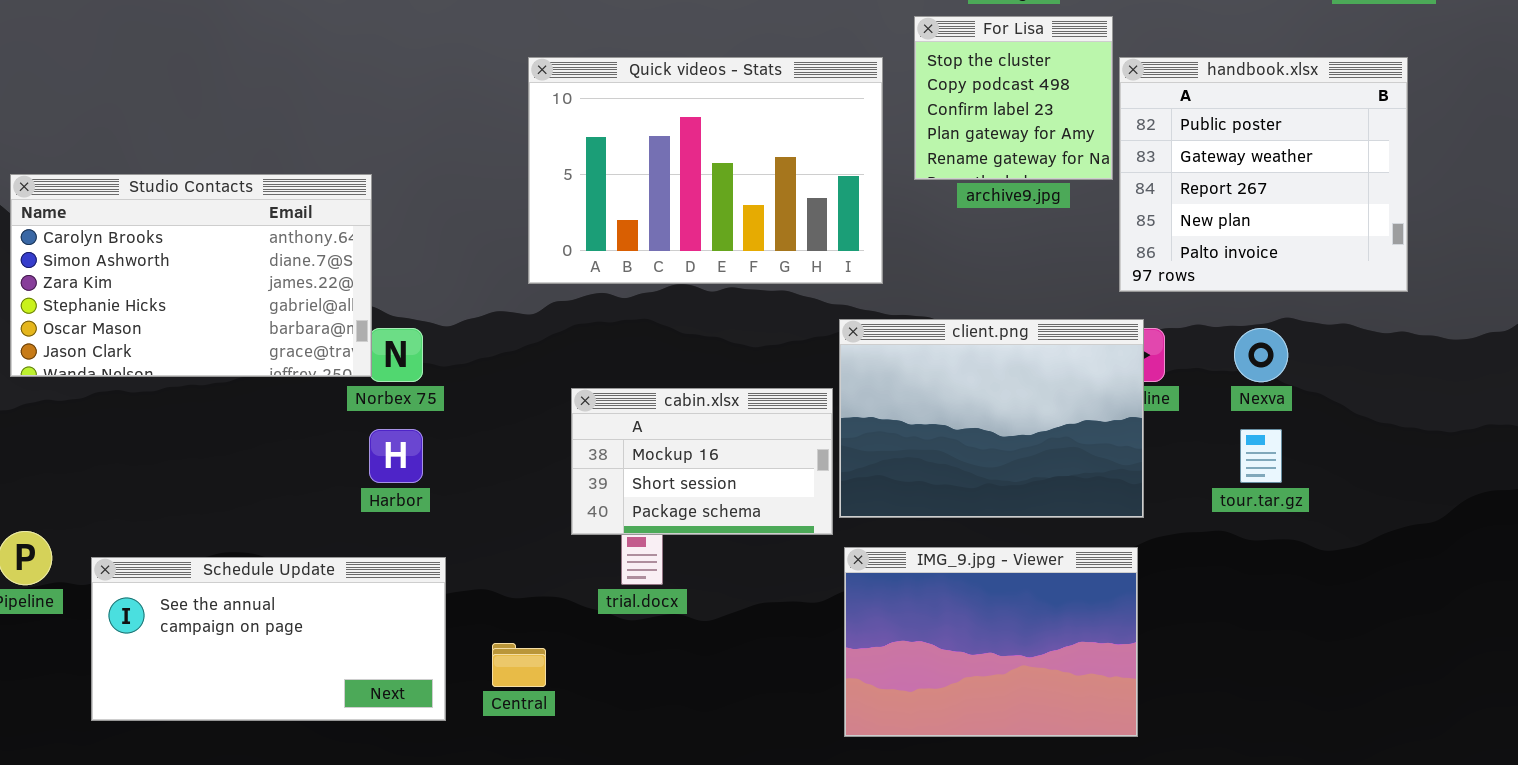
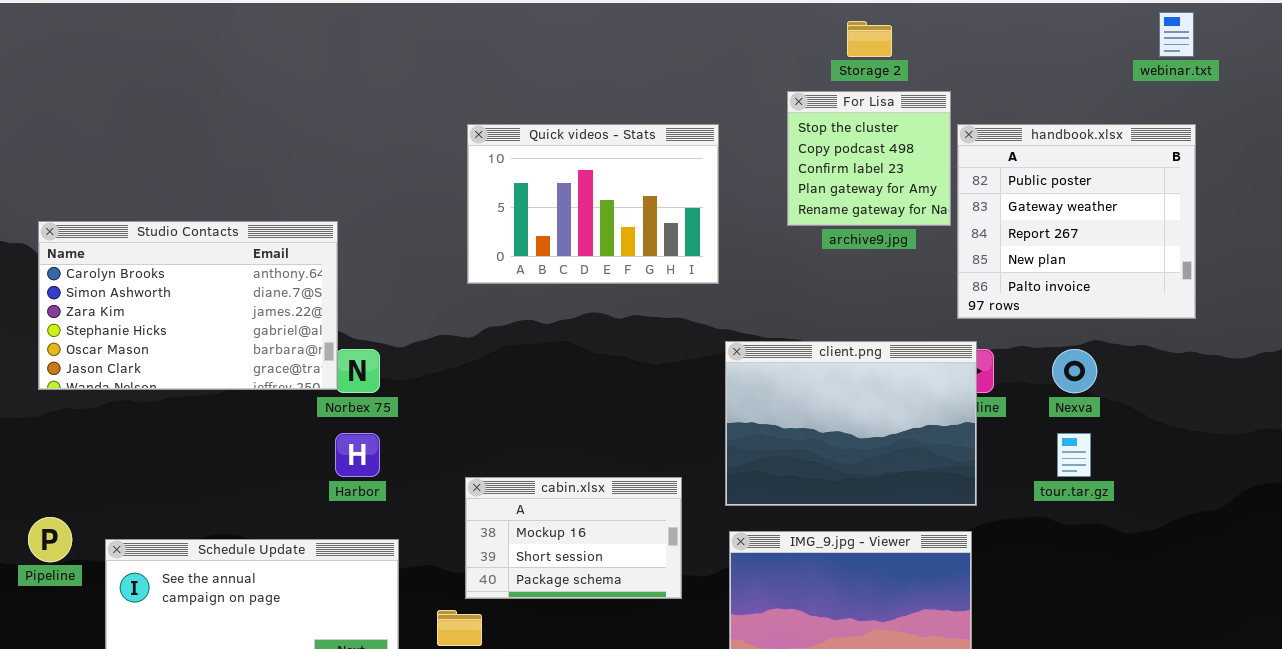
Quick videos - Stats: [528,57,883,284] -> [467,124,719,284], resized
cabin.xlsx: [571,388,833,535] -> [465,477,682,599], moved

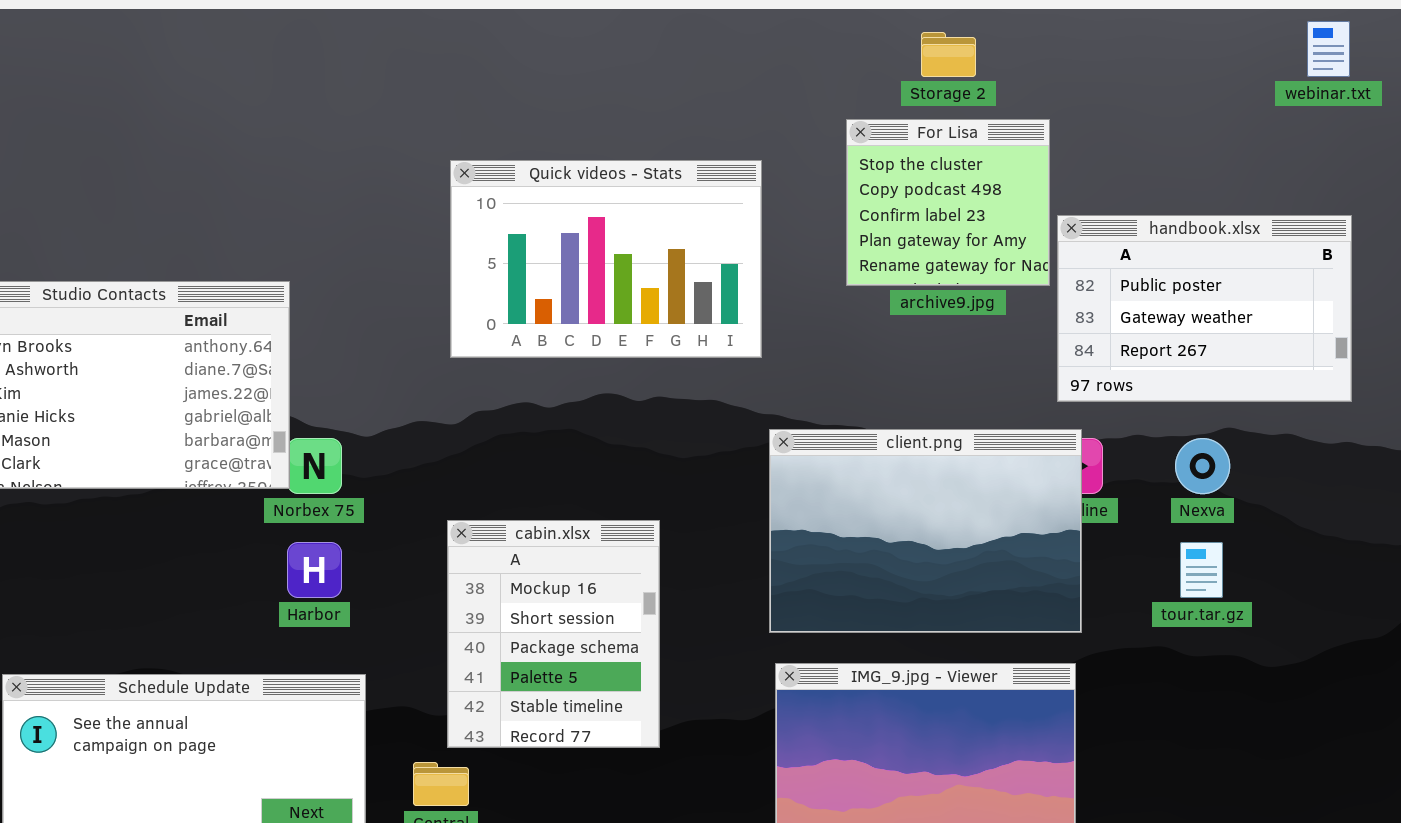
handbook.xlsx: [957,124,1196,319] -> [1057,215,1352,402], resized
cabin.xlsx: [465,477,682,599] -> [447,520,660,748], resized

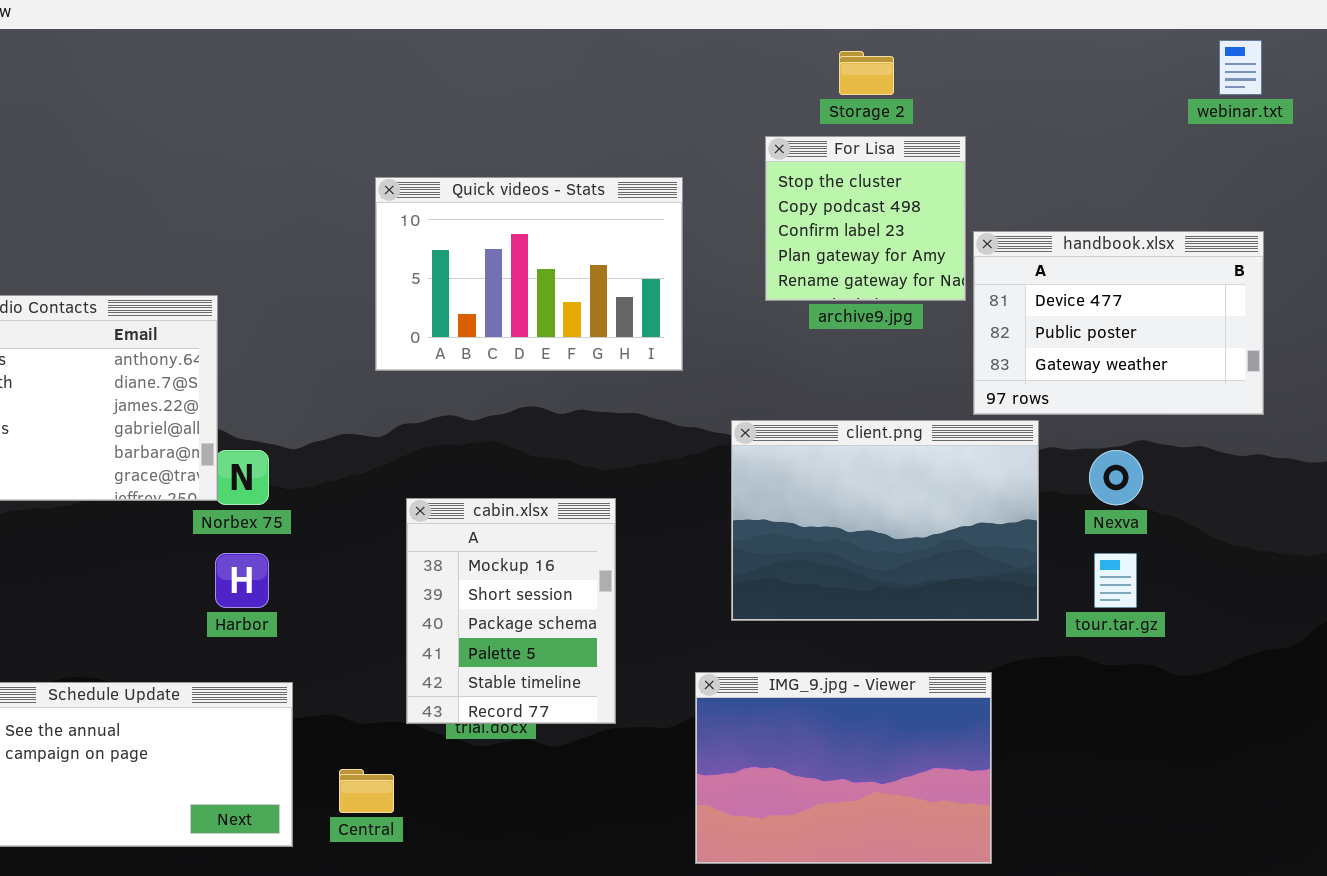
handbook.xlsx: [1057,215,1352,402] -> [973,231,1264,415], scrolled up 1 row
client.png: [769,429,1082,633] -> [731,420,1039,621], moved
cabin.xlsx: [447,520,660,748] -> [406,498,616,724], moved

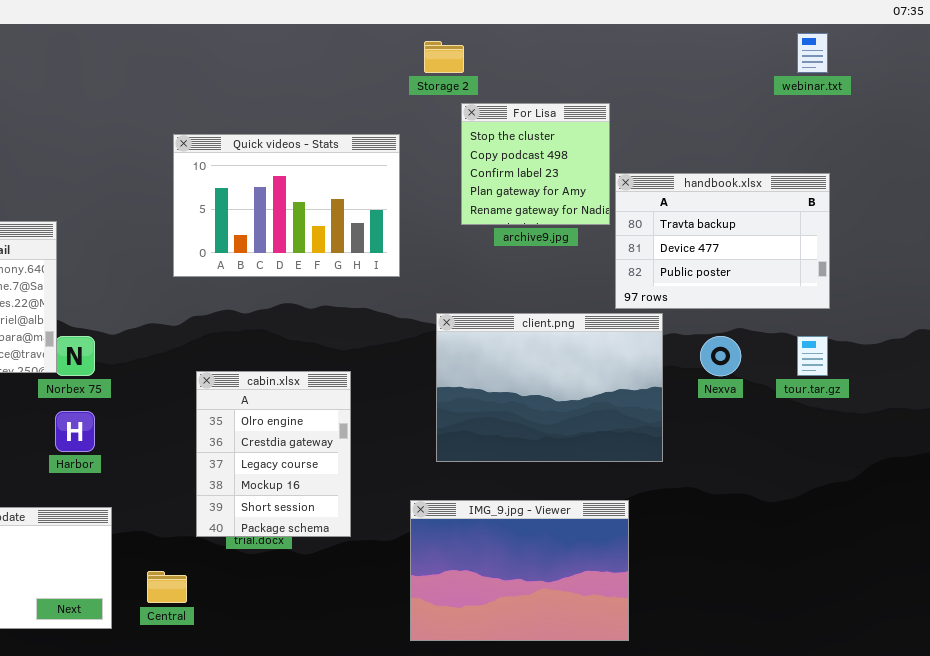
Storage 2: [839,51,894,95] -> [424,41,464,73], moved
handbook.xlsx: [973,231,1264,415] -> [615,173,830,309], scrolled up 1 row
cabin.xlsx: [406,498,616,724] -> [196,371,351,537], scrolled up 3 rows
tour.tar.gz: [1094,553,1137,608] -> [797,336,828,376], moved

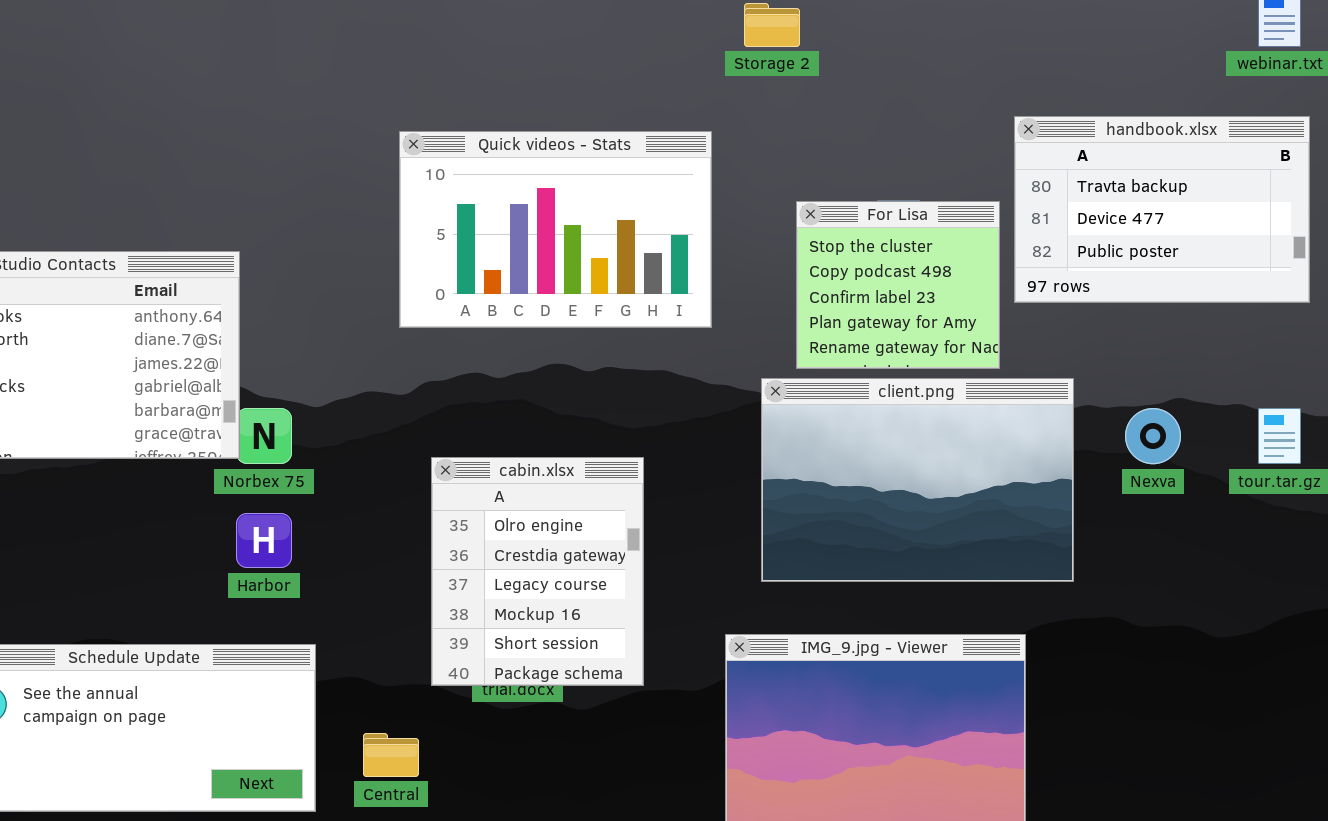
For Lisa: [461,103,610,225] -> [796,201,1000,369], moved
handbook.xlsx: [615,173,830,309] -> [1014,116,1310,303], moved

